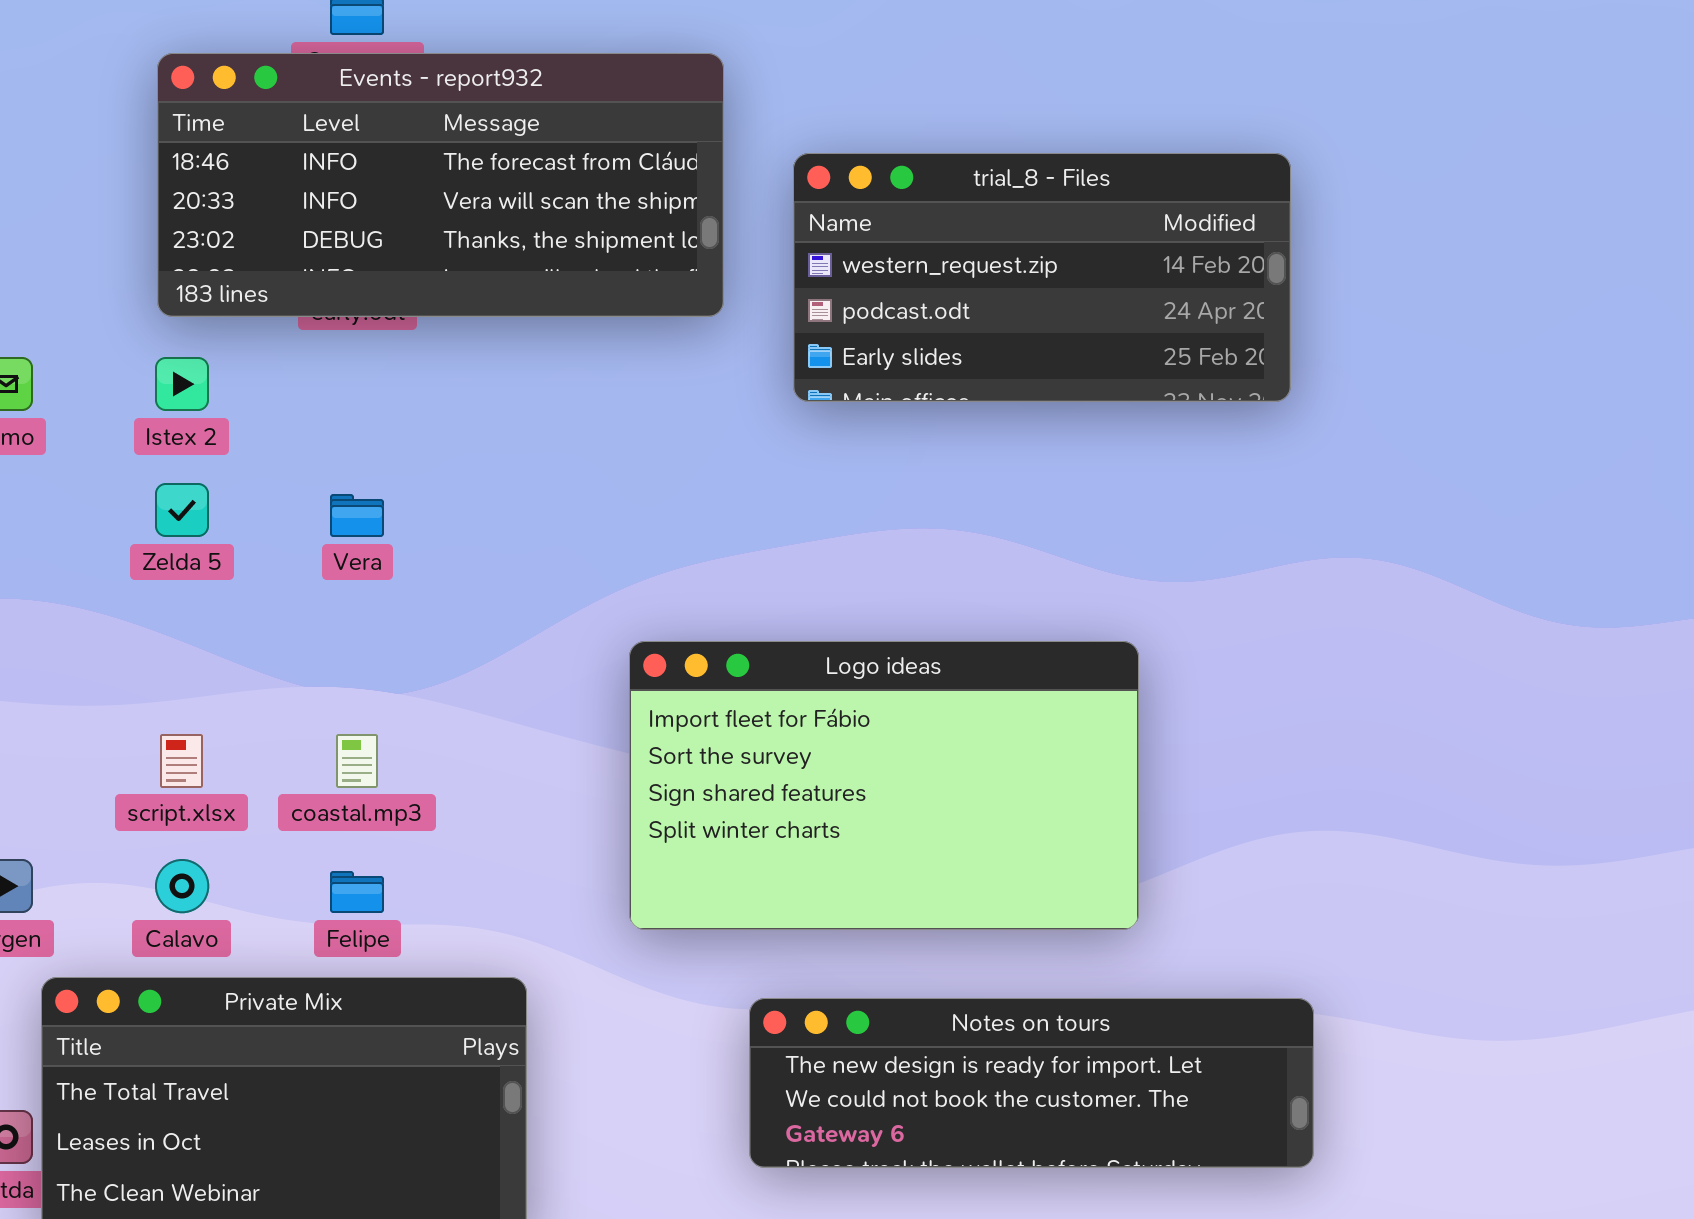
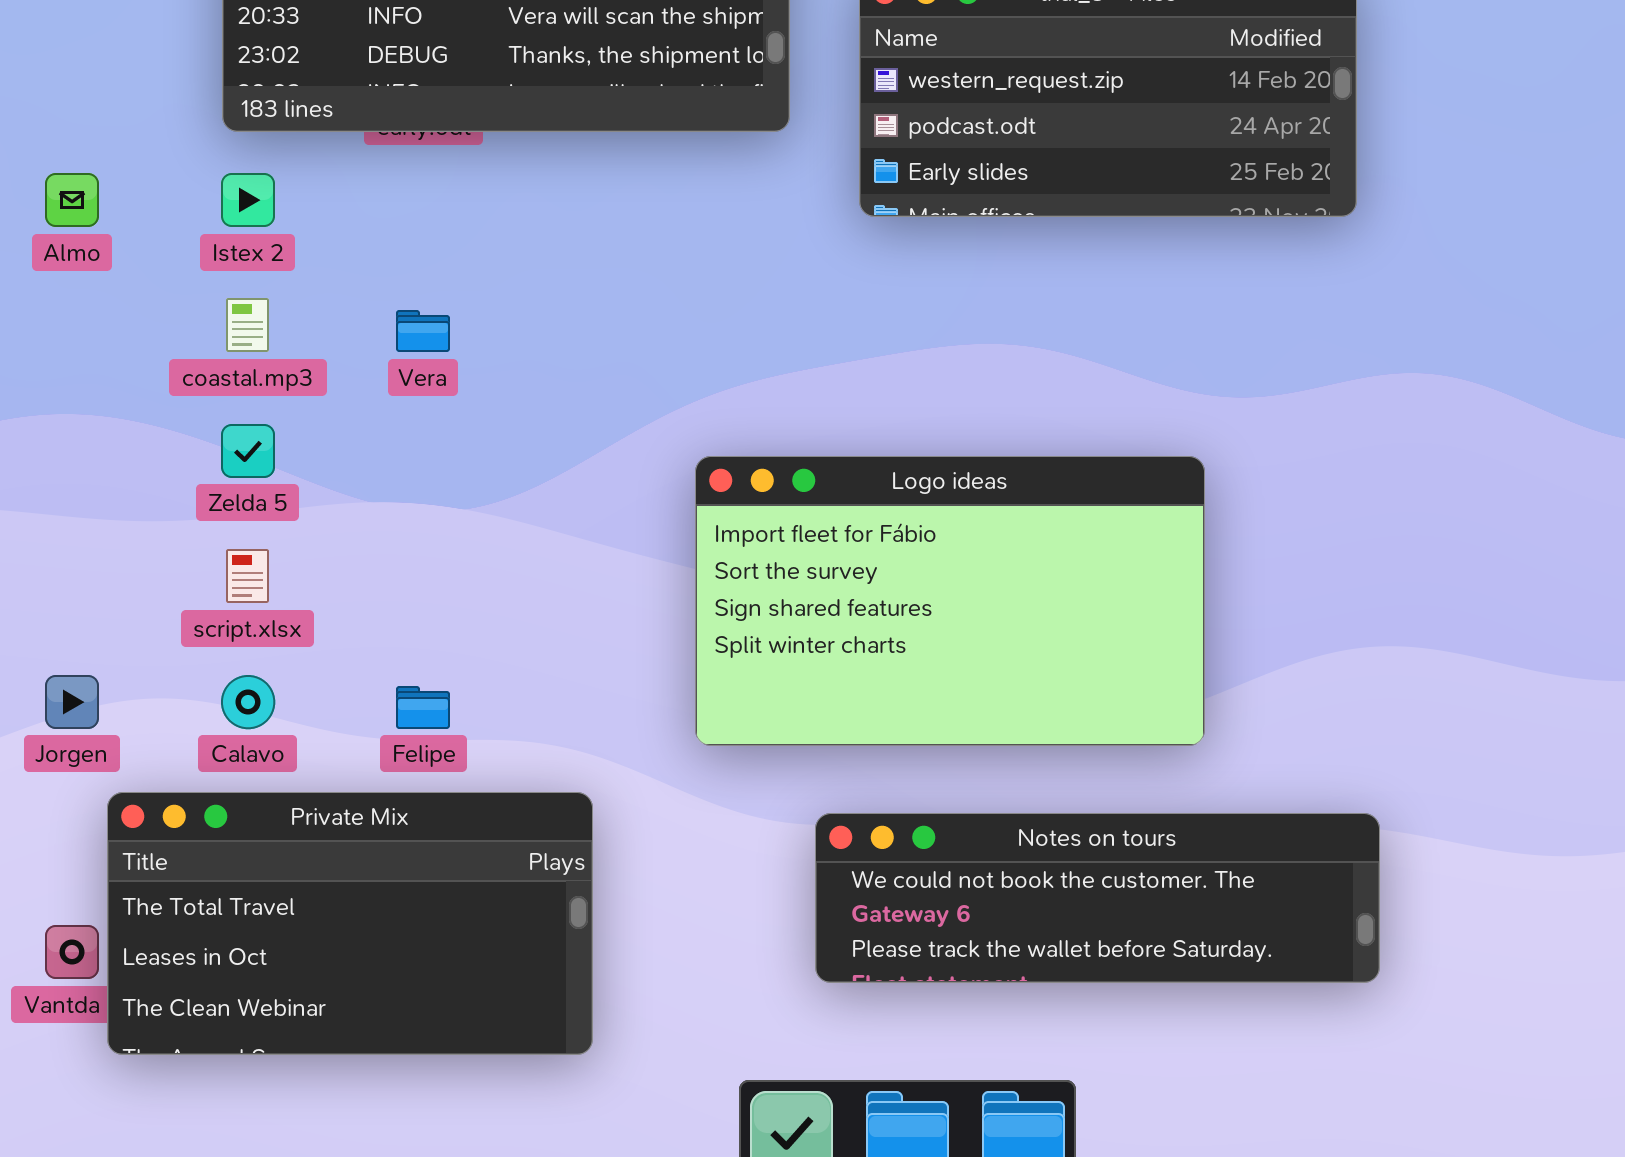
Zelda 5: [155,483,209,537] -> [221,424,275,478], moved
coastal.mp3: [336,734,378,788] -> [226,298,269,352], moved
Notes on tours: [749,998,1314,1168] -> [815,813,1380,983], scrolled down 1 row

